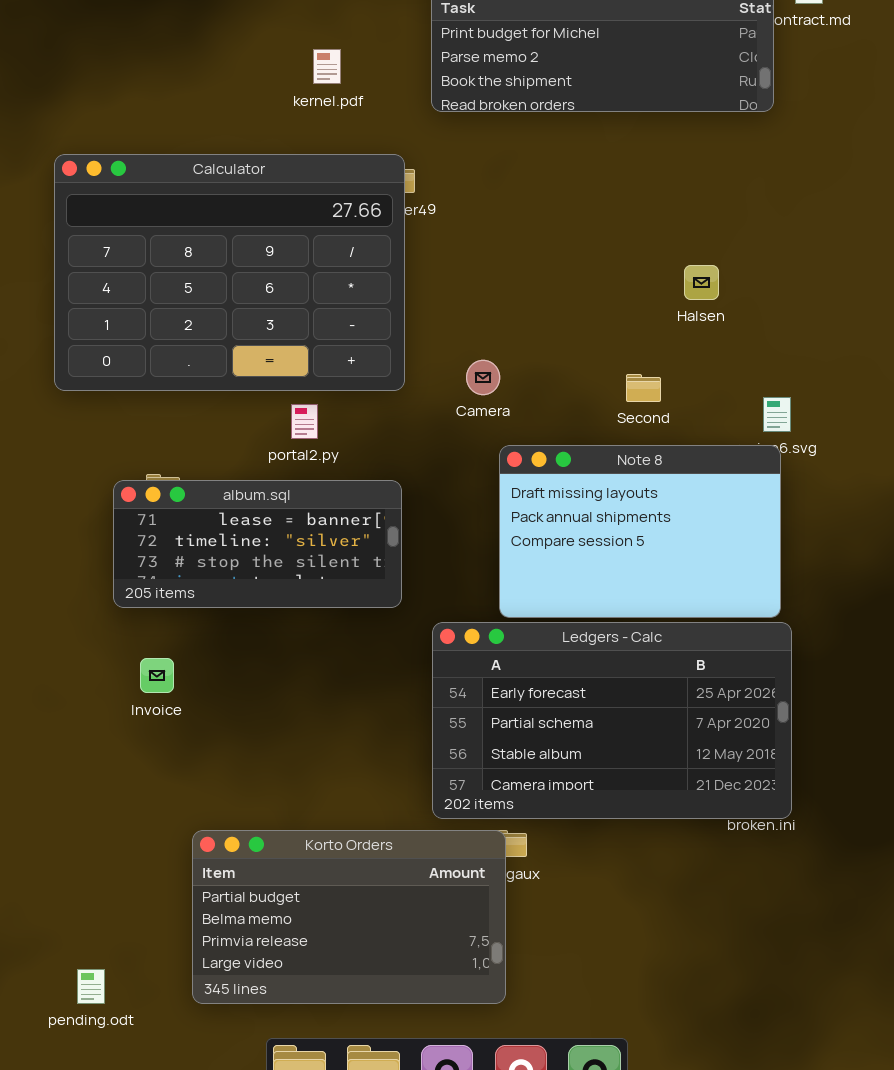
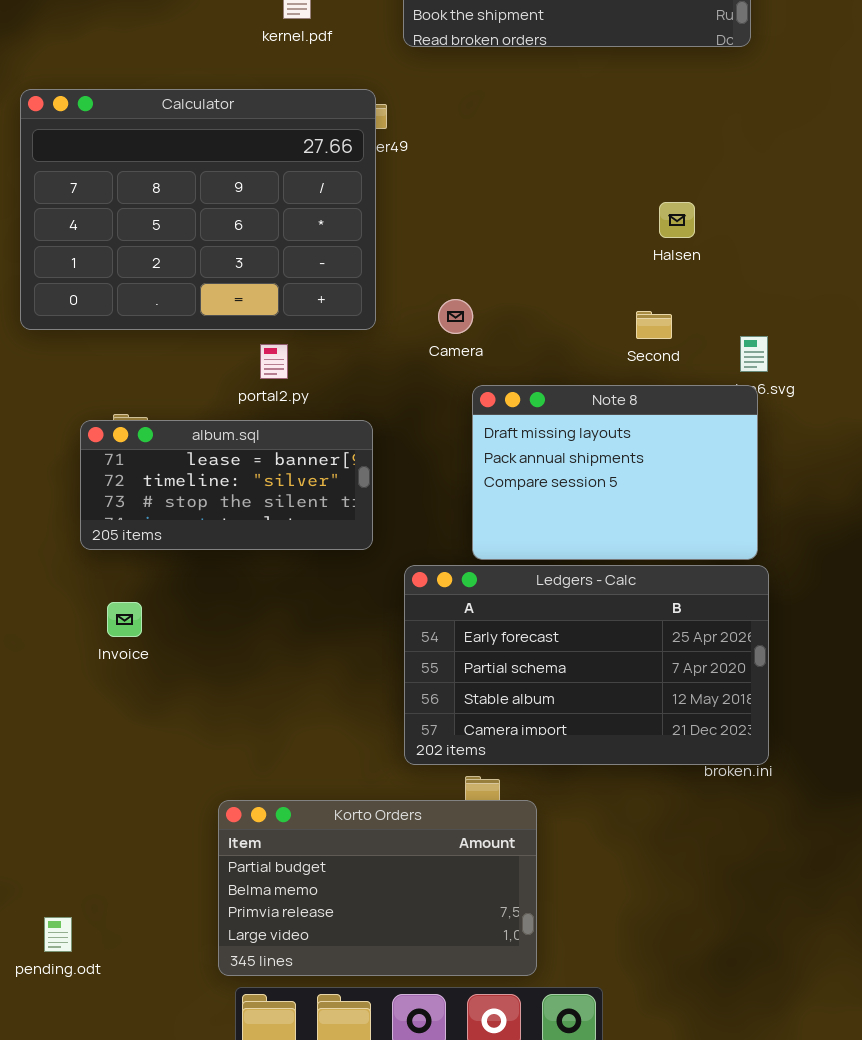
Second: [626,374,661,402] -> [636,311,672,339], moved
Korto Orders: [192,830,506,1004] -> [218,800,537,976], moved

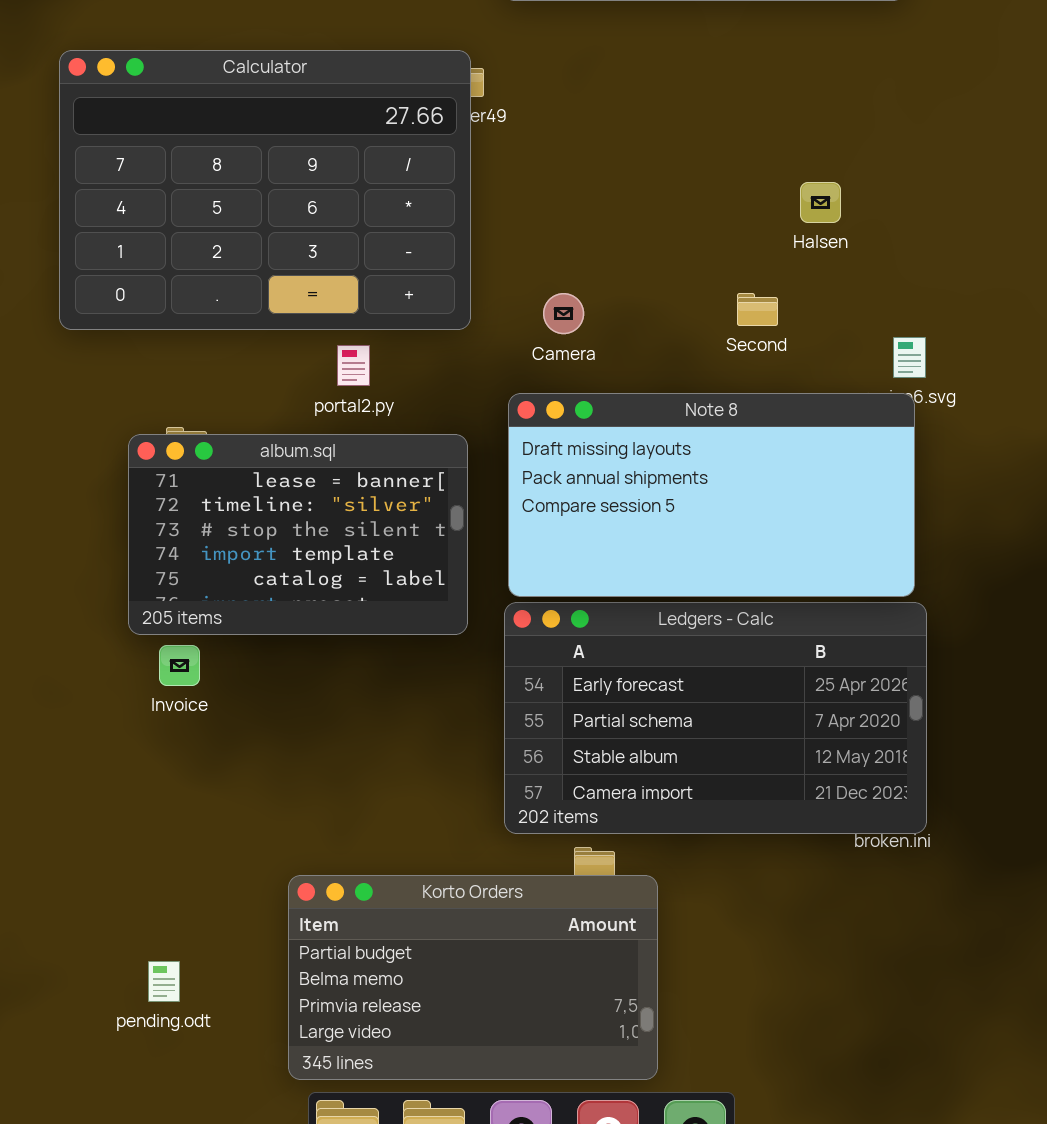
Second: [636,311,672,339] -> [737,293,778,326], moved
Note 8: [472,385,758,560] -> [508,393,915,597], resized
album.sql: [80,420,373,550] -> [128,434,468,635], resized
pending.odt: [44,917,72,952] -> [148,961,180,1002], moved

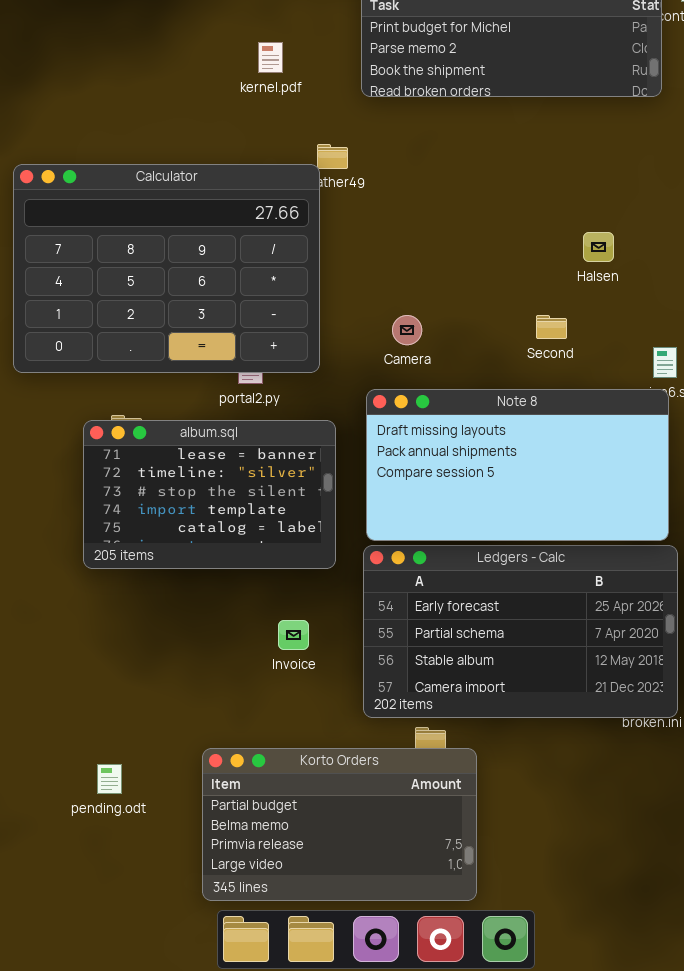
Calculator: [59,50,471,330] -> [13,164,320,373], moved
Invoice: [159,645,200,686] -> [278,620,309,650], moved
pending.odt: [148,961,180,1002] -> [97,764,122,794], moved

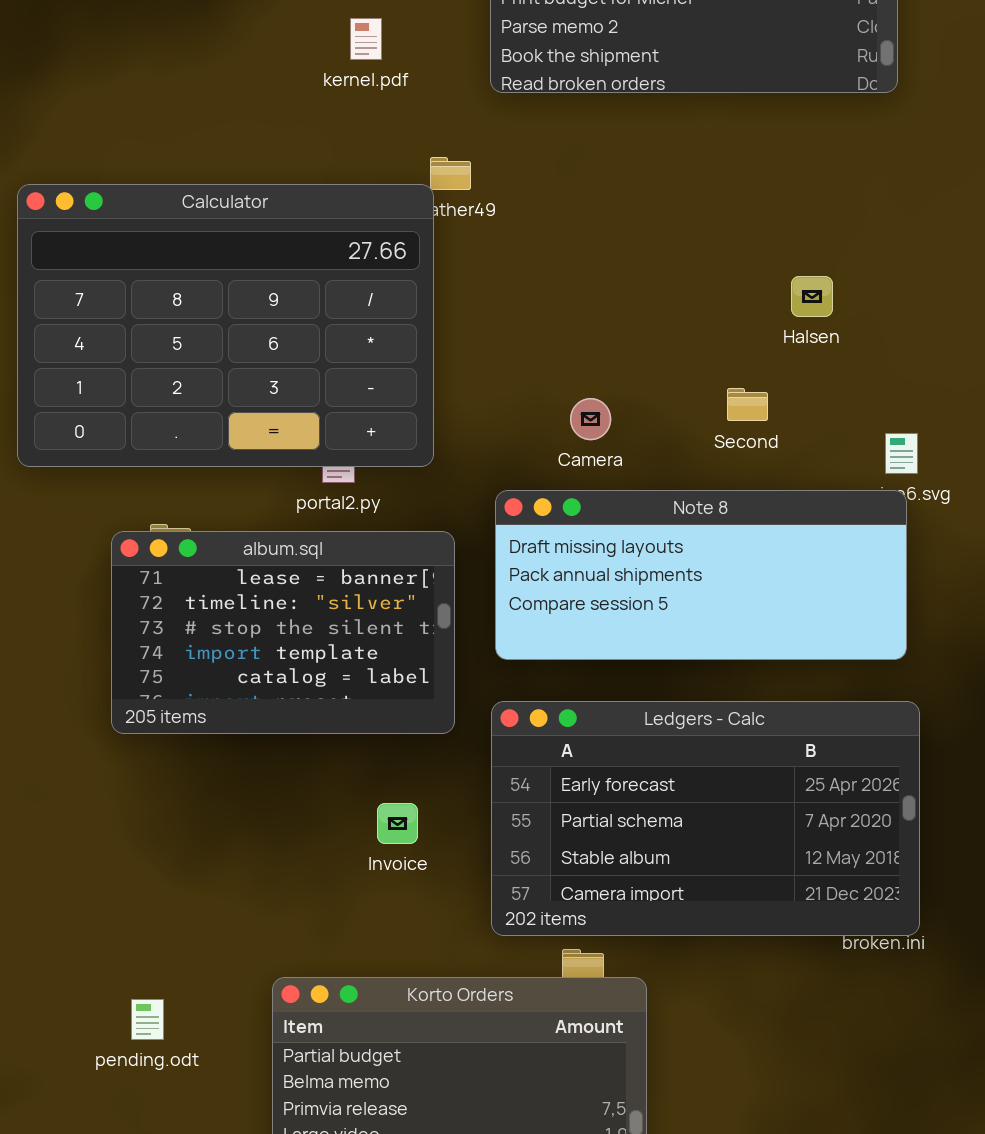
Camera: [392,315,422,345] -> [570,398,611,440], moved
Note 8: [366,389,669,541] -> [495,490,907,660], resized

